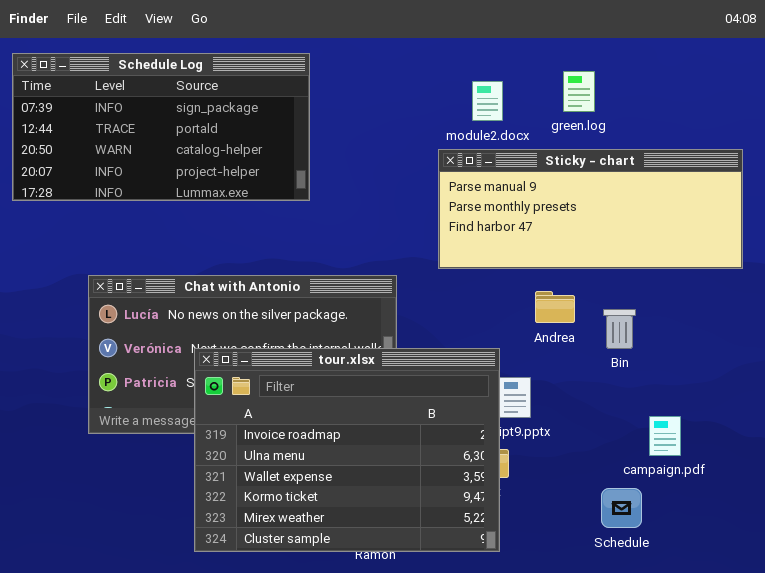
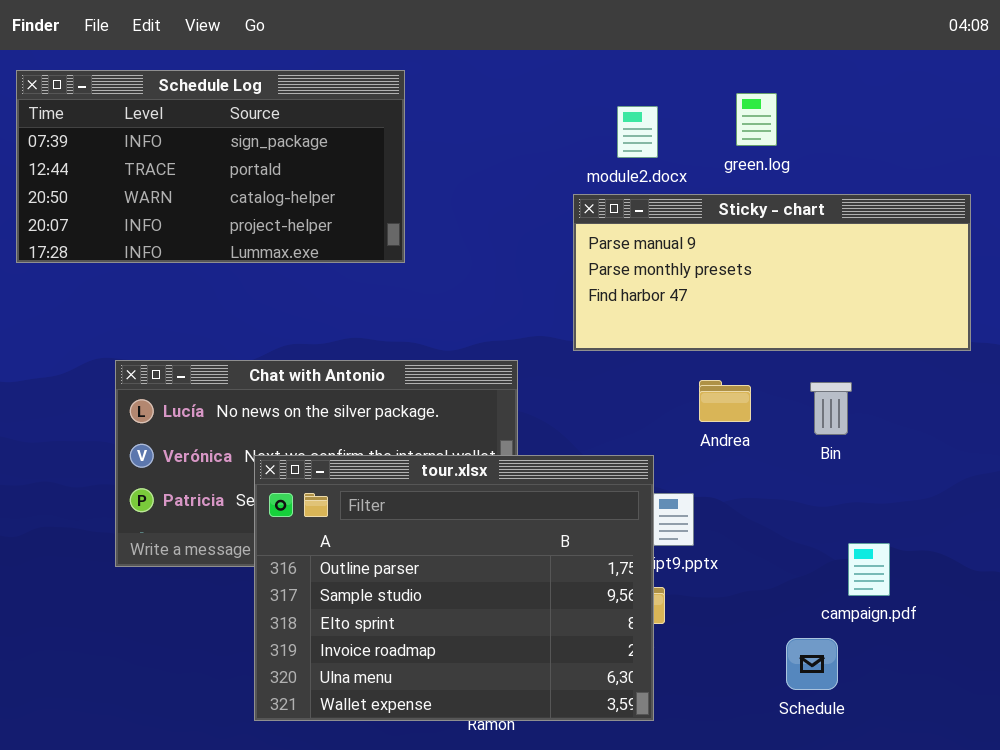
Bin: [603,309,636,349] -> [810,382,852,435], moved
tour.xlsx: [194,348,500,552] -> [254,455,654,721], scrolled up 3 rows

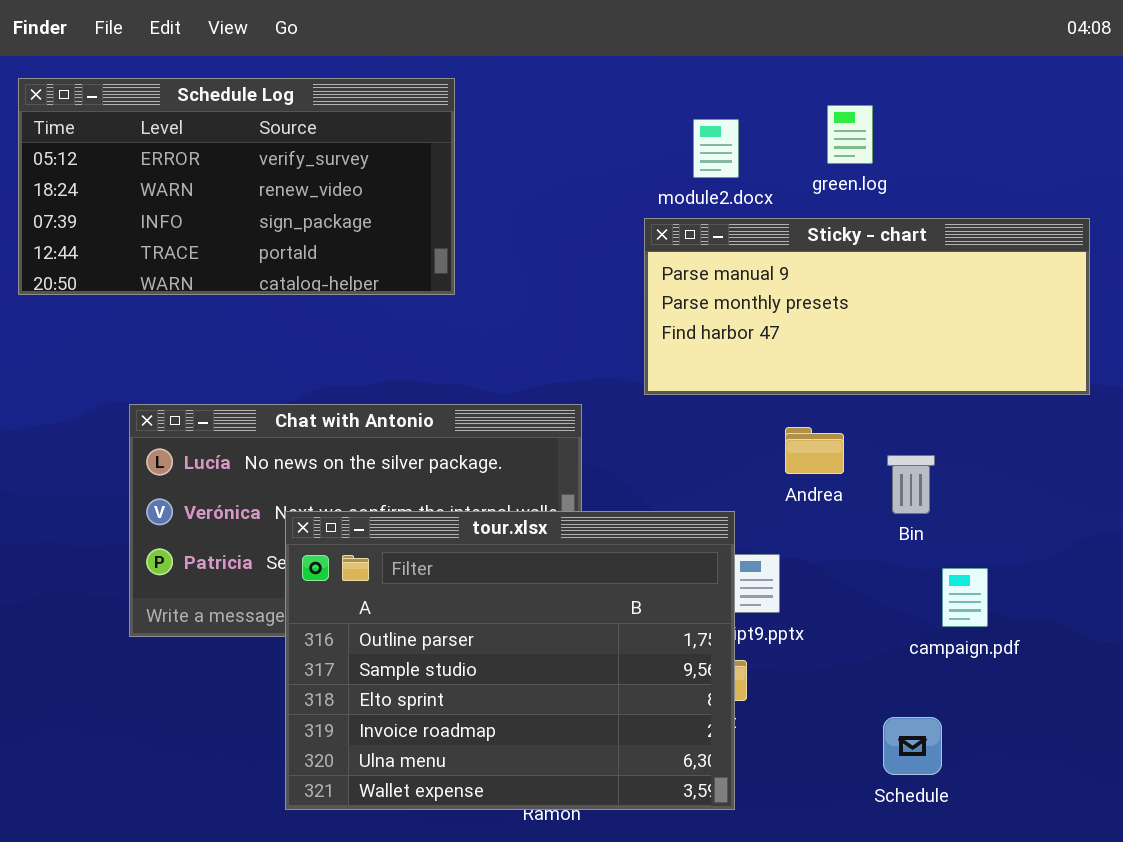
Schedule Log: [16,70,405,263] -> [18,78,455,295], scrolled up 2 rows
Bin: [810,382,852,435] -> [887,455,935,514], moved
campaign.pdf: [848,543,890,596] -> [942,568,988,627], moved

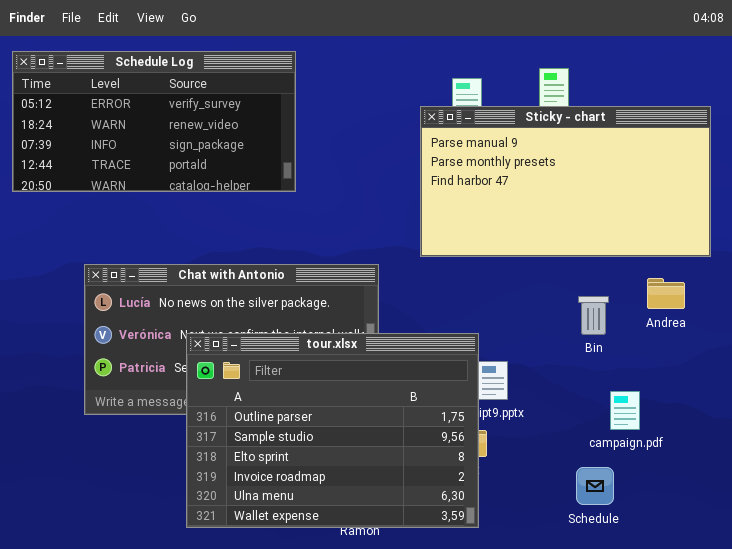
Sticky - chart: [644,218,1090,395] -> [420,106,711,257], resized
Andrea: [785,427,844,474] -> [647,278,685,309], moved
campaign.pdf: [942,568,988,627] -> [610,391,640,430], moved

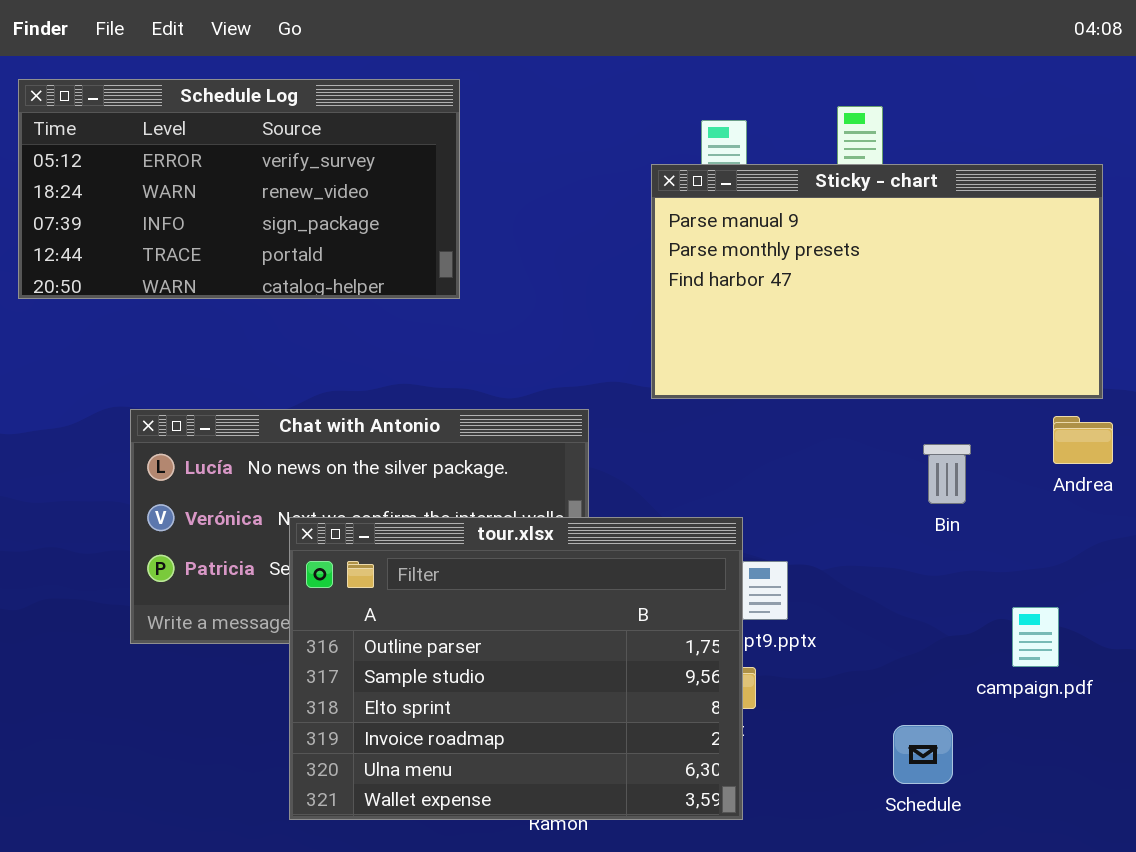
Andrea: [647,278,685,309] -> [1053,416,1113,464], moved
Bin: [578,296,609,335] -> [923,444,971,504], moved
campaign.pdf: [610,391,640,430] -> [1012,607,1059,667], moved

